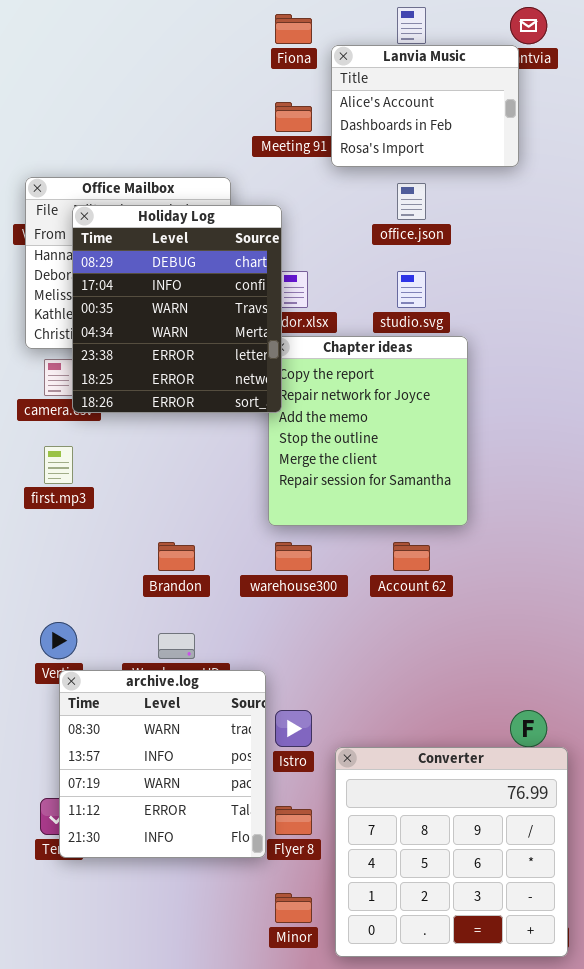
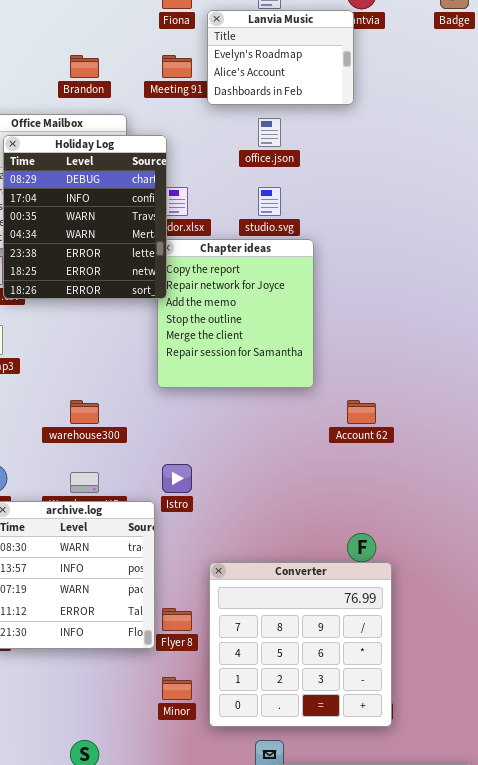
Lanvia Music: [331,45,519,167] -> [207,10,354,105], scrolled up 1 row
Brandon: [158,542,195,571] -> [70,55,99,78], moved
warehouse300: [275,542,312,571] -> [70,400,99,424], moved
Account 62: [393,542,430,571] -> [347,400,376,424], moved
Istro: [275,710,312,747] -> [162,464,192,493], moved

